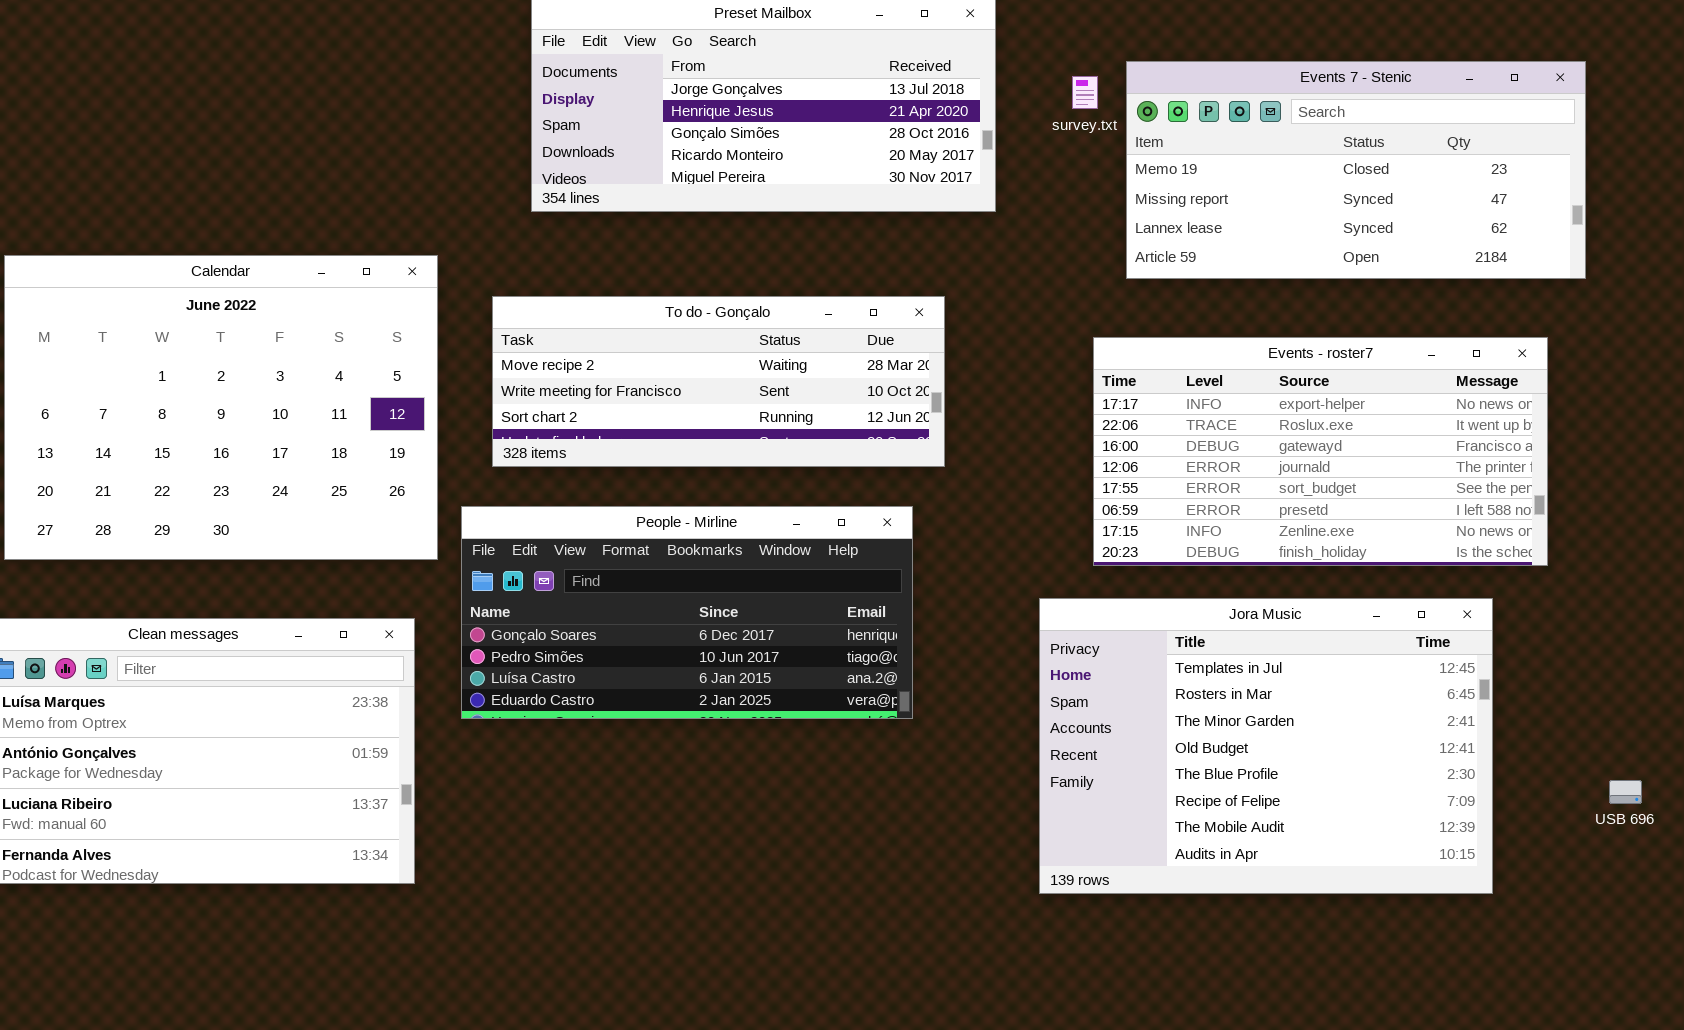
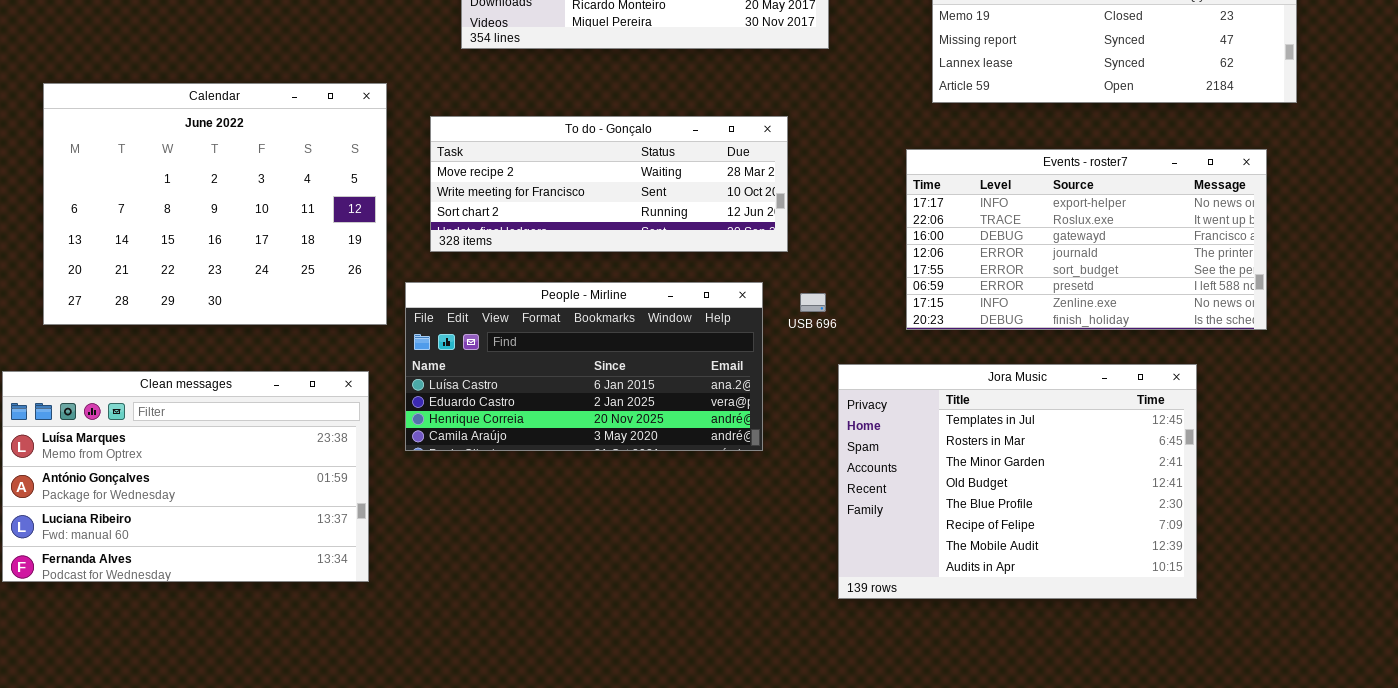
People - Mirline: [461,506,913,719] -> [405,282,763,451], scrolled down 2 rows
Jora Music: [1039,598,1493,894] -> [838,364,1197,599], moved
USB 696: [1609,780,1642,804] -> [800,293,826,312], moved

